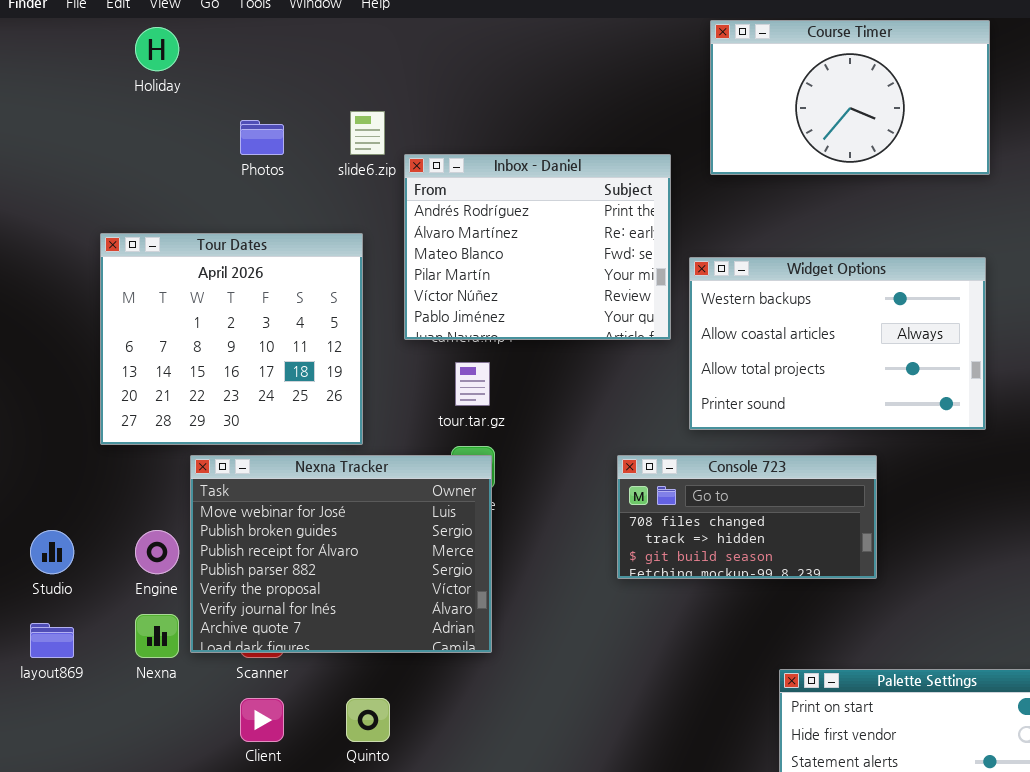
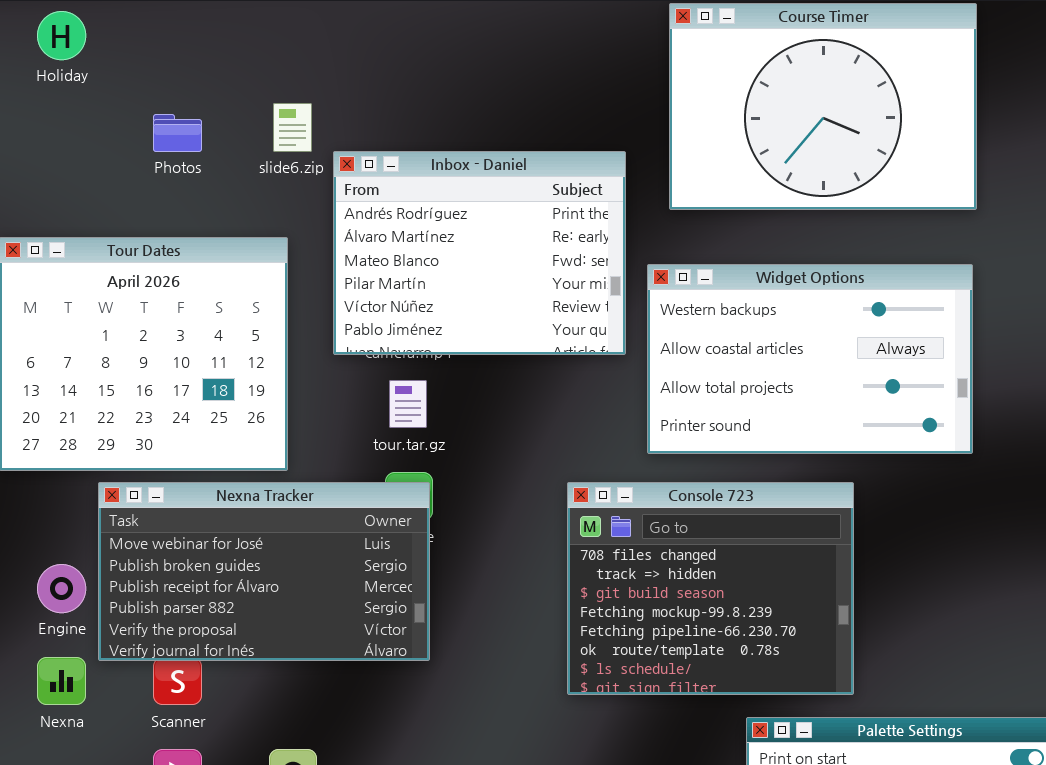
Course Timer: [710,20,990,175] -> [669,3,977,210], resized
Nexna Tracker: [190,455,492,653] -> [98,482,430,661], resized
Console 723: [617,455,877,579] -> [567,482,854,695], resized

